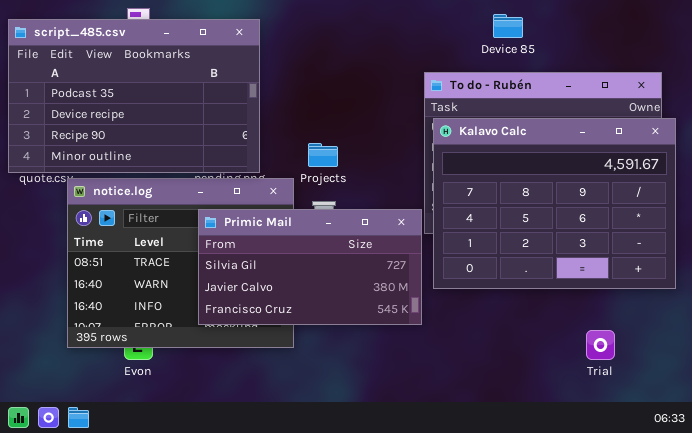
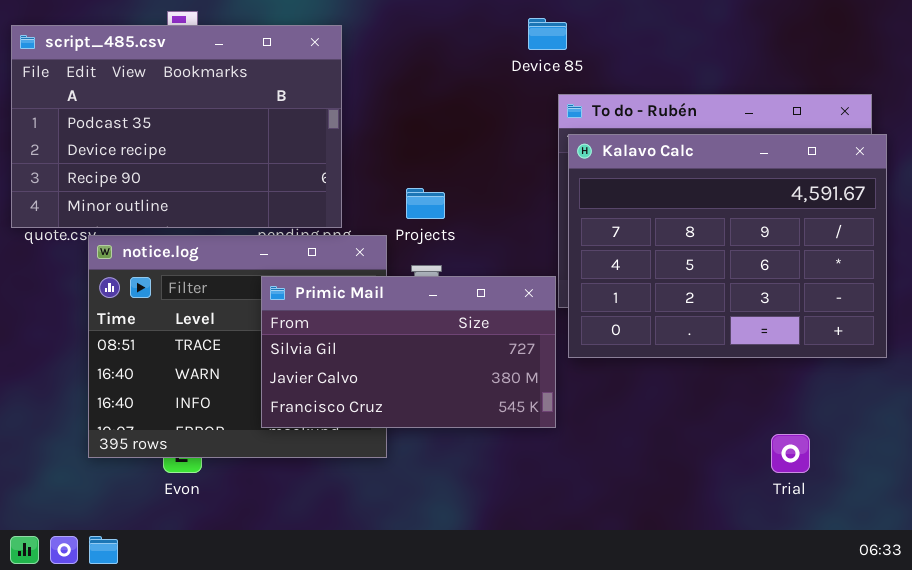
Device 85: [493,14,523,38] -> [528,18,567,50], moved
Kalavo Calc: [433,118,676,289] -> [568,134,887,358], moved

